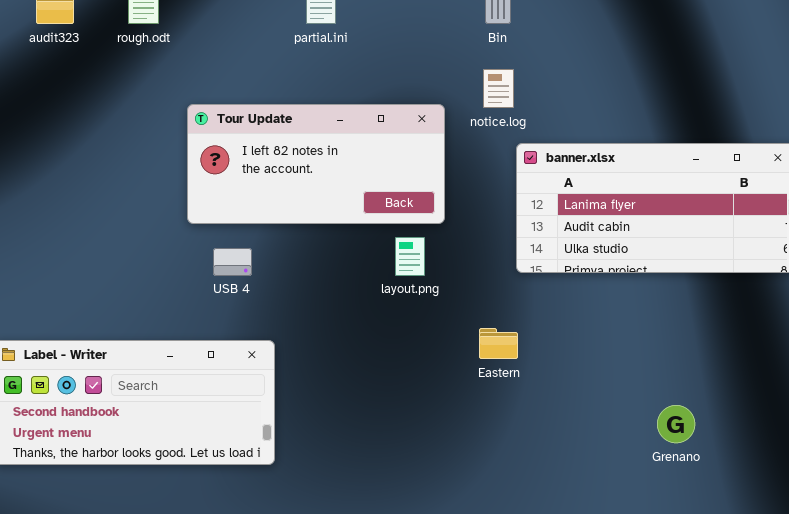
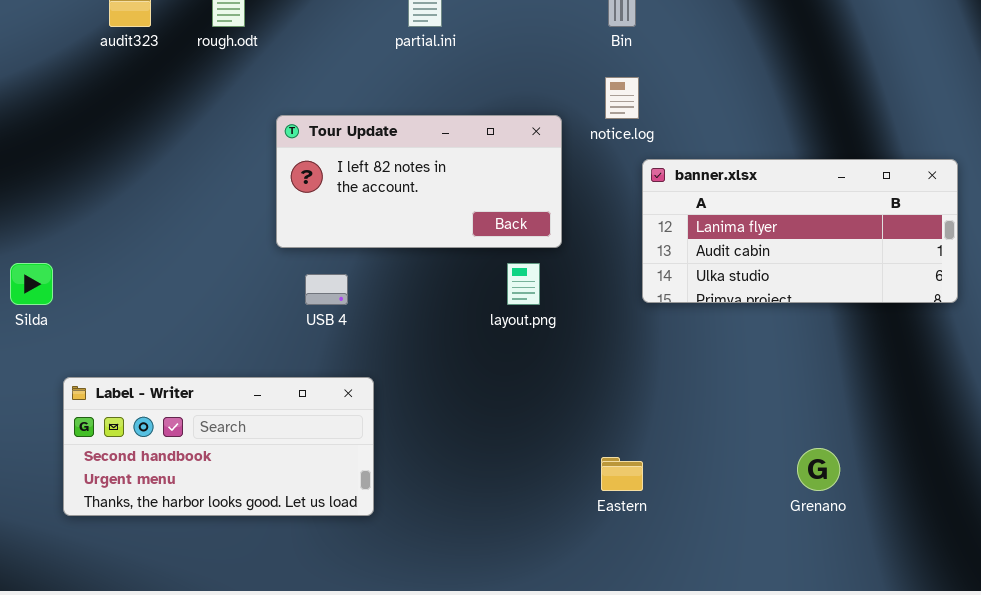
Eastern: [479,328,518,359] -> [601,457,643,491], moved

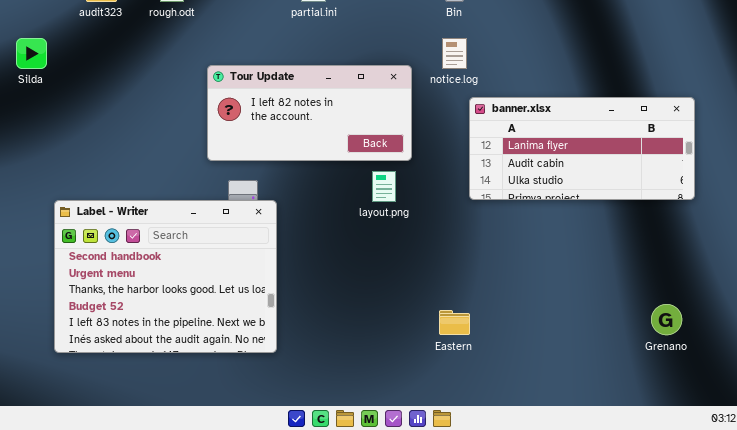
Silda: [10,263,53,305] -> [16,38,47,69], moved
Label - Writer: [63,377,374,516] -> [54,200,277,353], resized
Grenano: [797,448,840,491] -> [651,304,682,335], moved

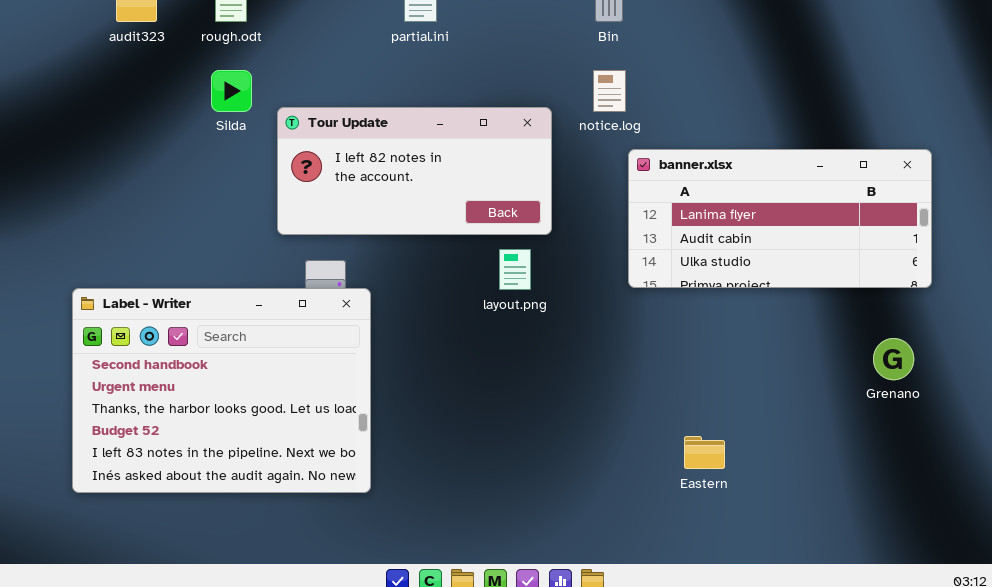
Silda: [16,38,47,69] -> [211,70,252,112], moved
Grenano: [651,304,682,335] -> [873,338,914,380], moved
Eastern: [439,310,470,335] -> [684,436,725,469], moved

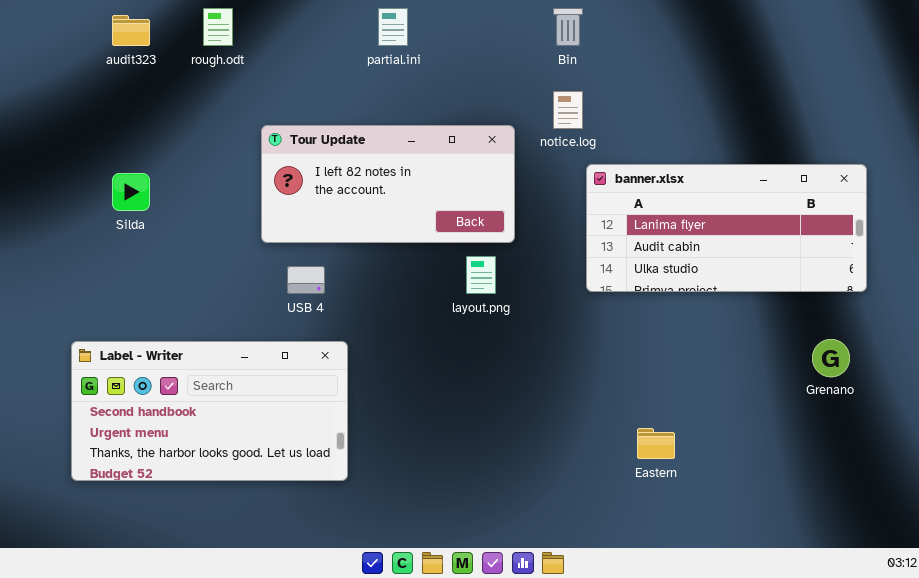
Silda: [211,70,252,112] -> [112,173,150,211], moved
Label - Writer: [72,288,371,493] -> [71,341,348,481], resized

